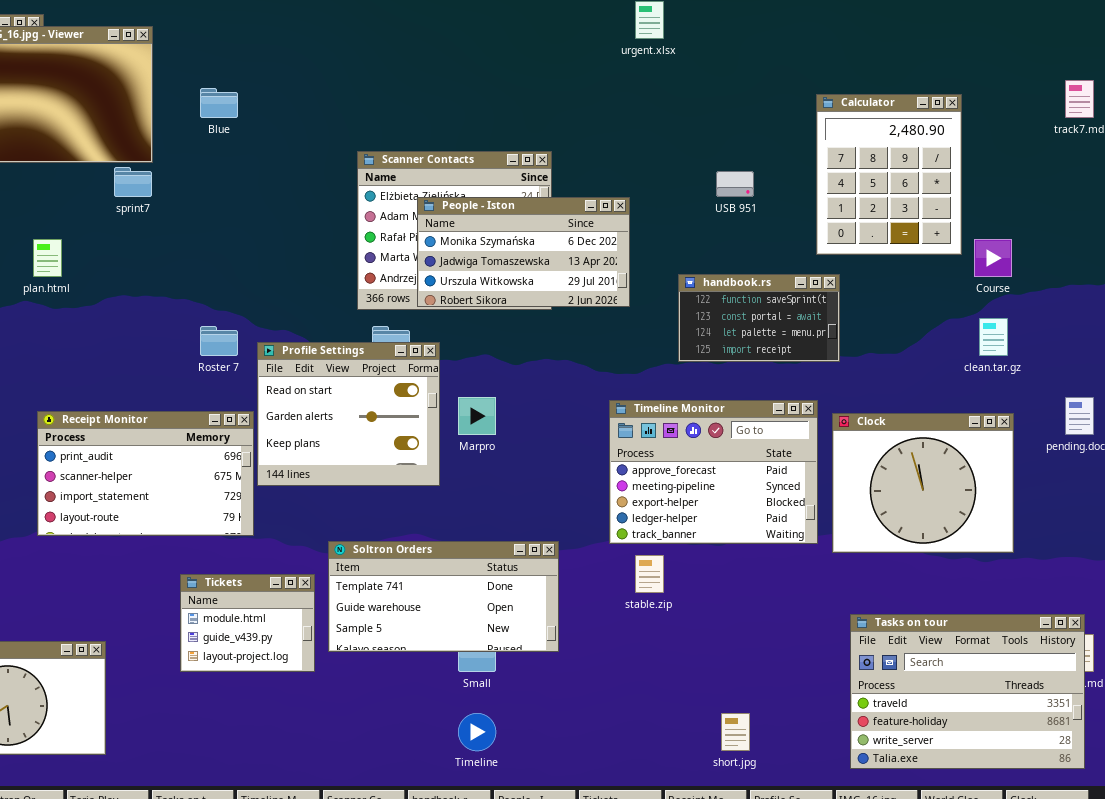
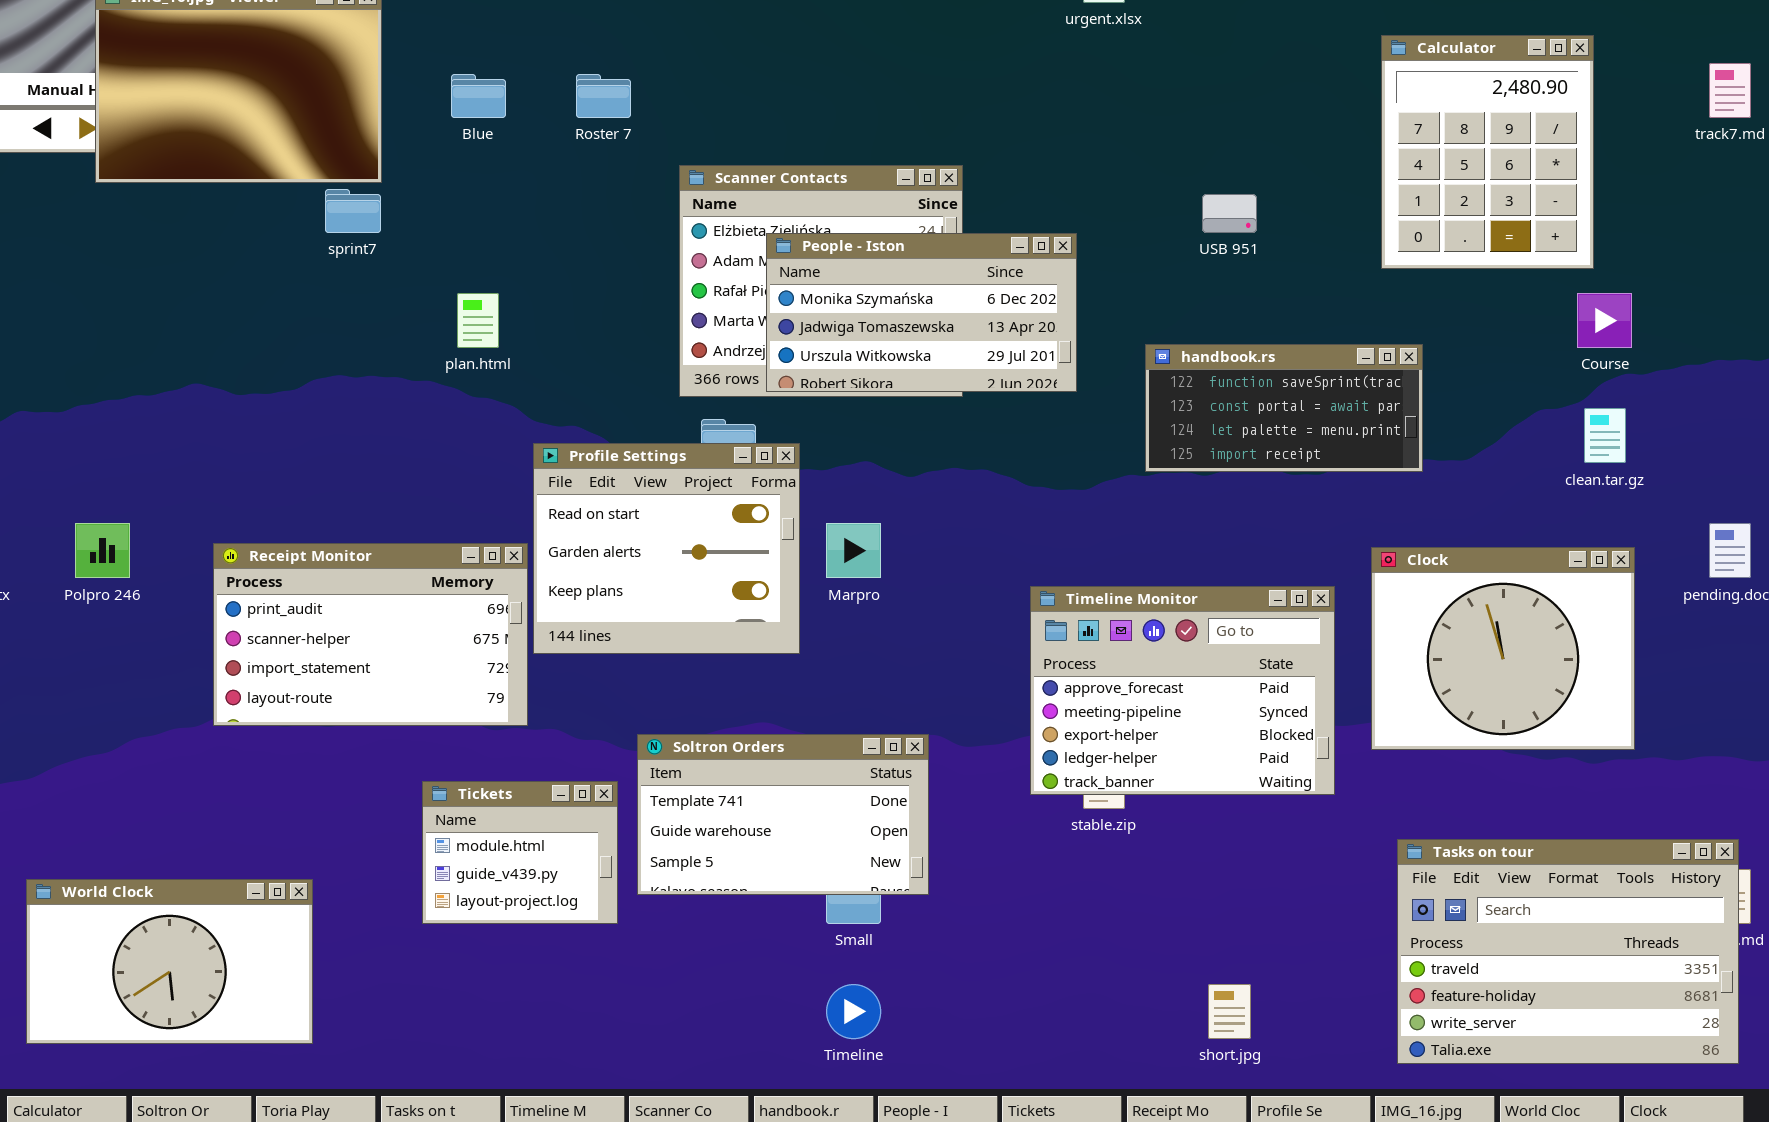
Calculator: [816,94,962,255] -> [1381,35,1594,269], moved
plan.html: [33,239,62,277] -> [457,293,499,348], moved
handbook.rs: [678,274,840,362] -> [1145,344,1423,472], resized
Roster 7: [200,326,238,356] -> [576,74,631,118], moved
Timeline Monitor: [609,400,818,544] -> [1030,586,1335,795], moved
Soltron Orders: [328,541,559,652] -> [637,734,929,895], resized

